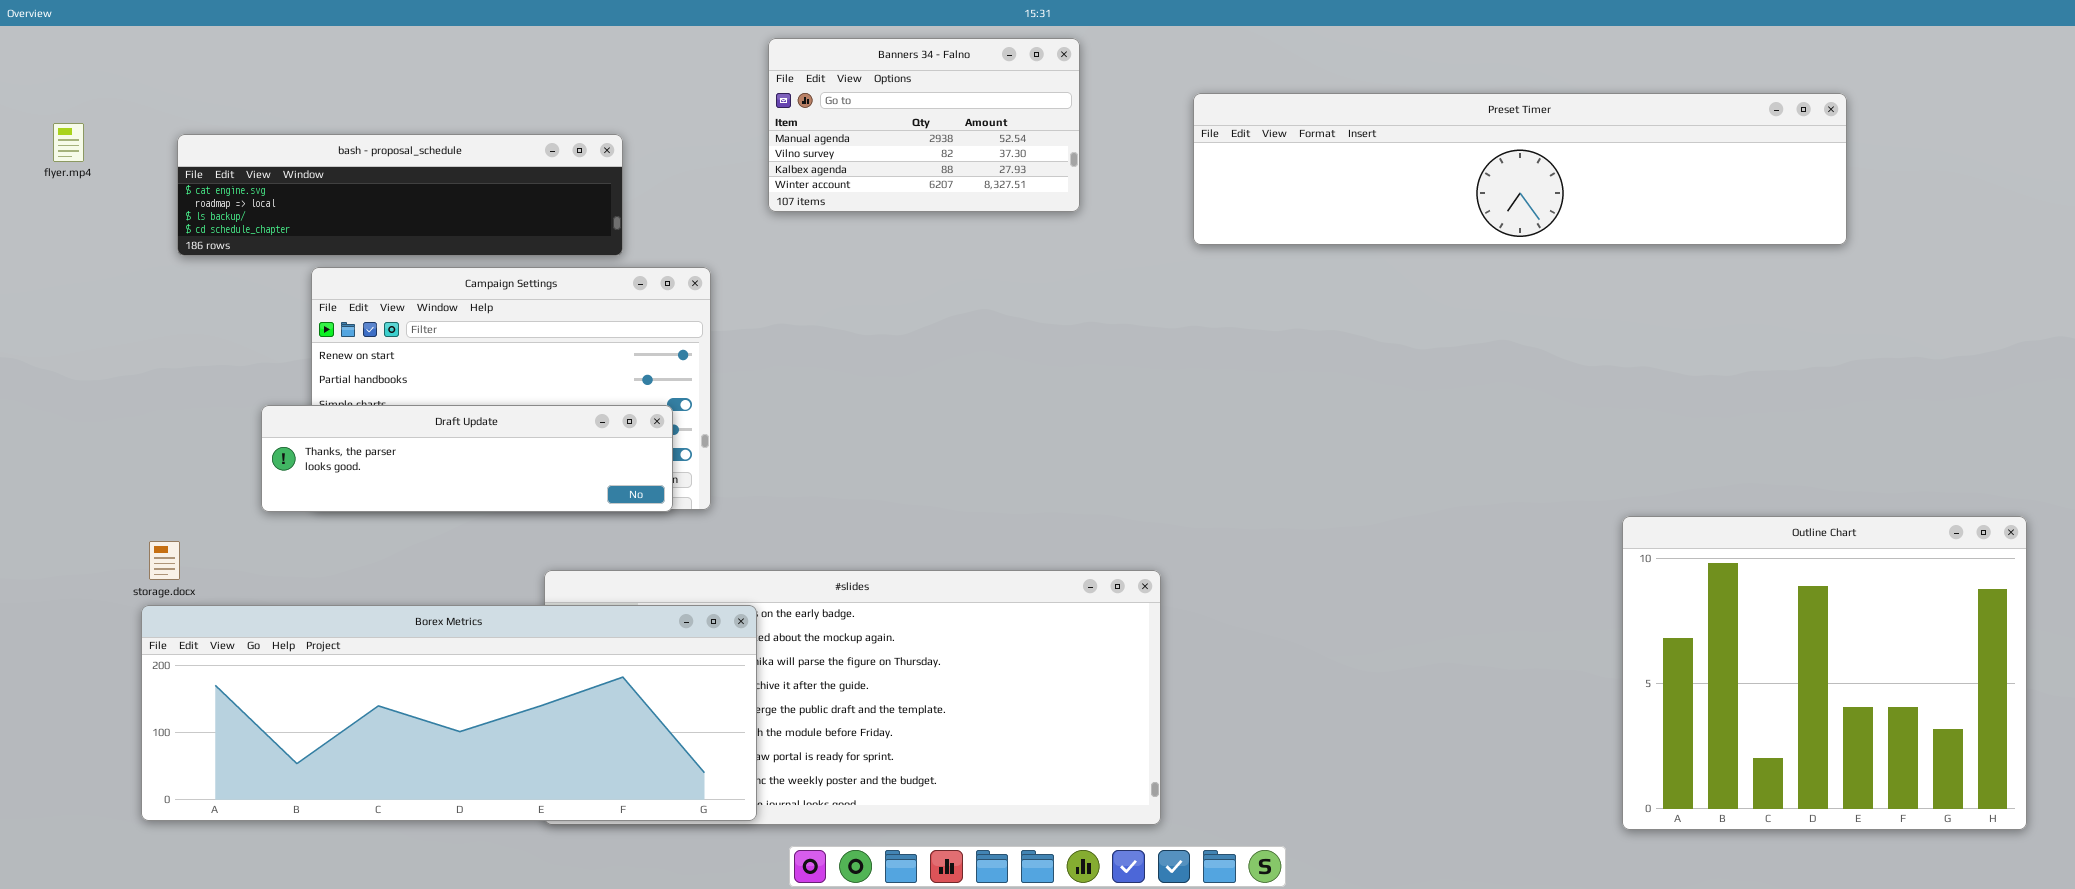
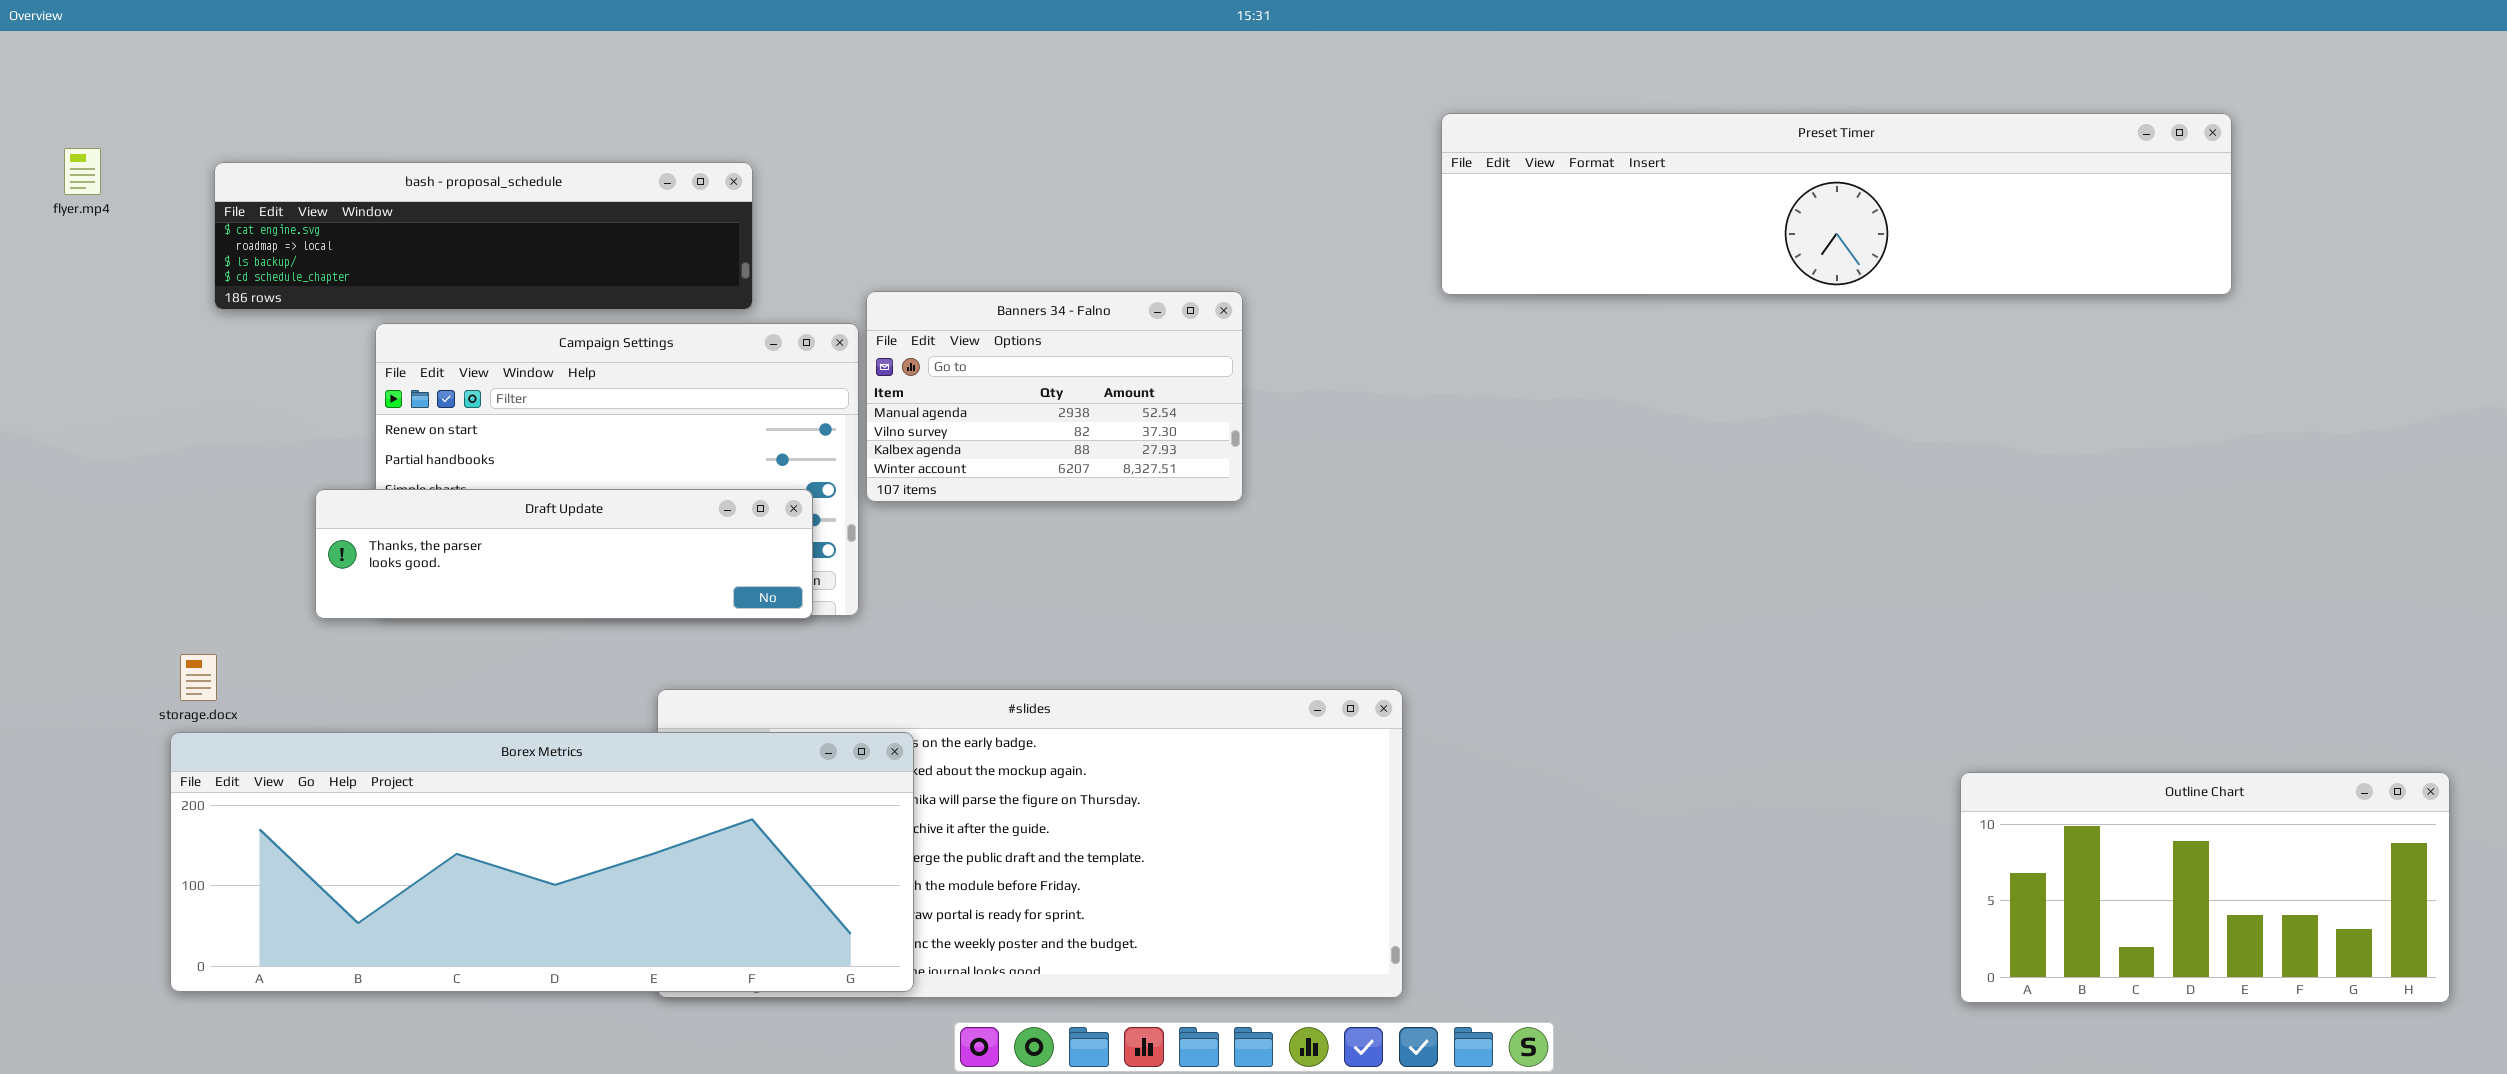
Banners 34 - Falno: [768,38,1080,212] -> [866,291,1243,502], moved
Outline Chart: [1622,516,2027,830] -> [1960,772,2450,1003], resized

